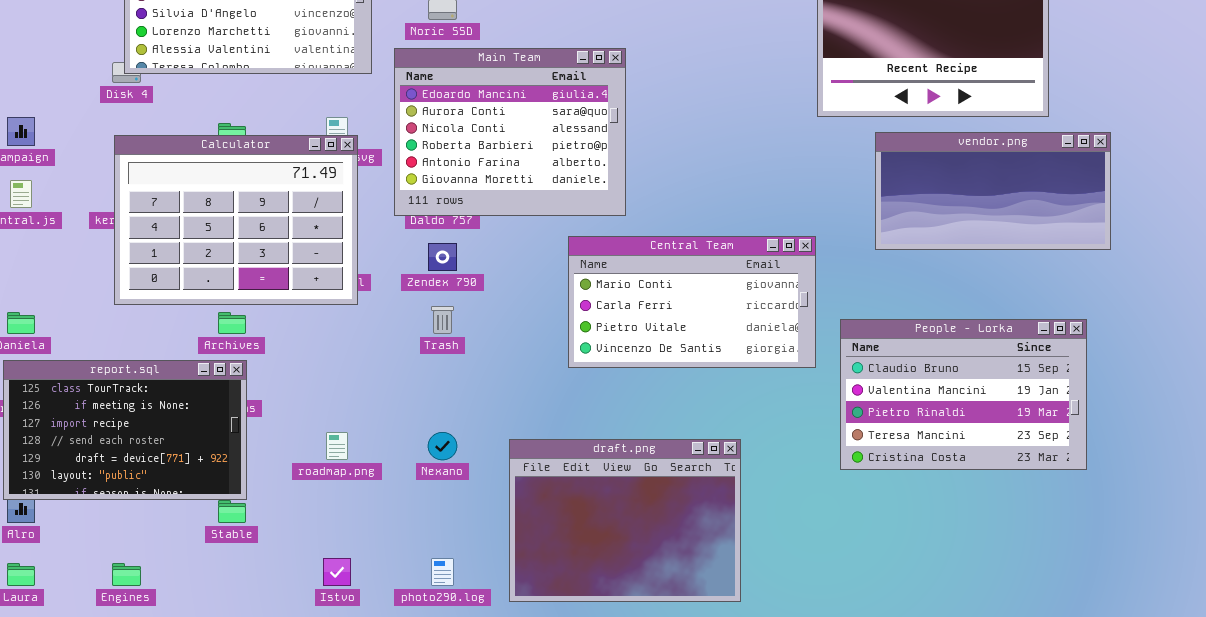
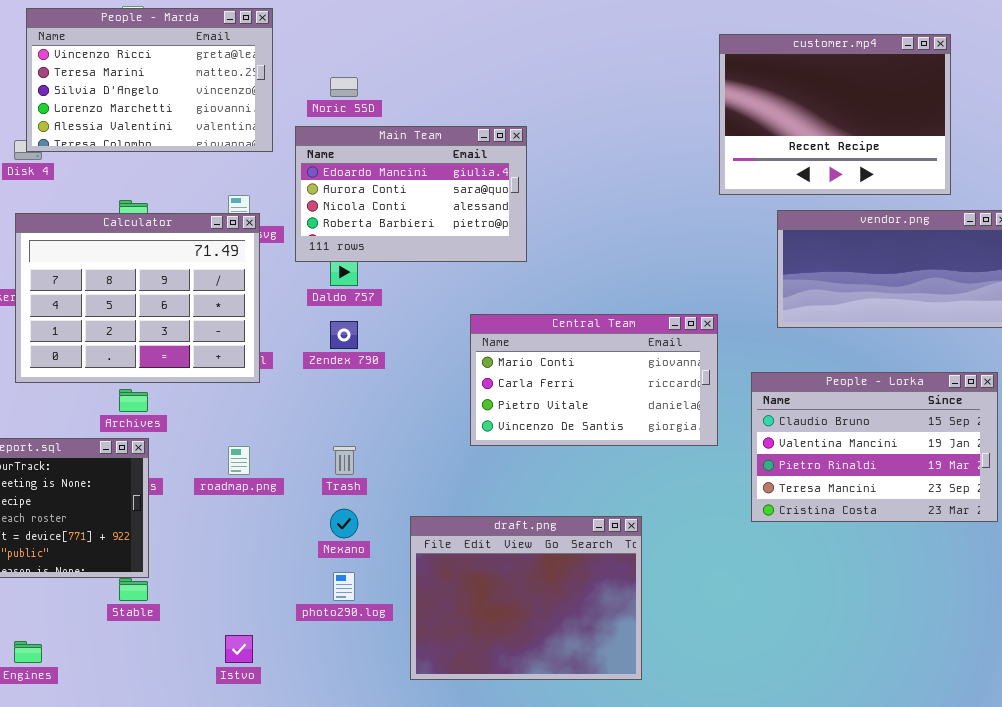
Main Team: [394,48,626,216] -> [295,126,527,262], resized
Trash: [431,306,454,334] -> [333,446,356,475], moved
People - Lorka: [840,319,1087,470] -> [751,372,998,522], moved
roadmap.png: [326,432,348,460] -> [228,446,250,475], moved
photo290.log: [431,558,454,586] -> [333,572,355,601], moved

